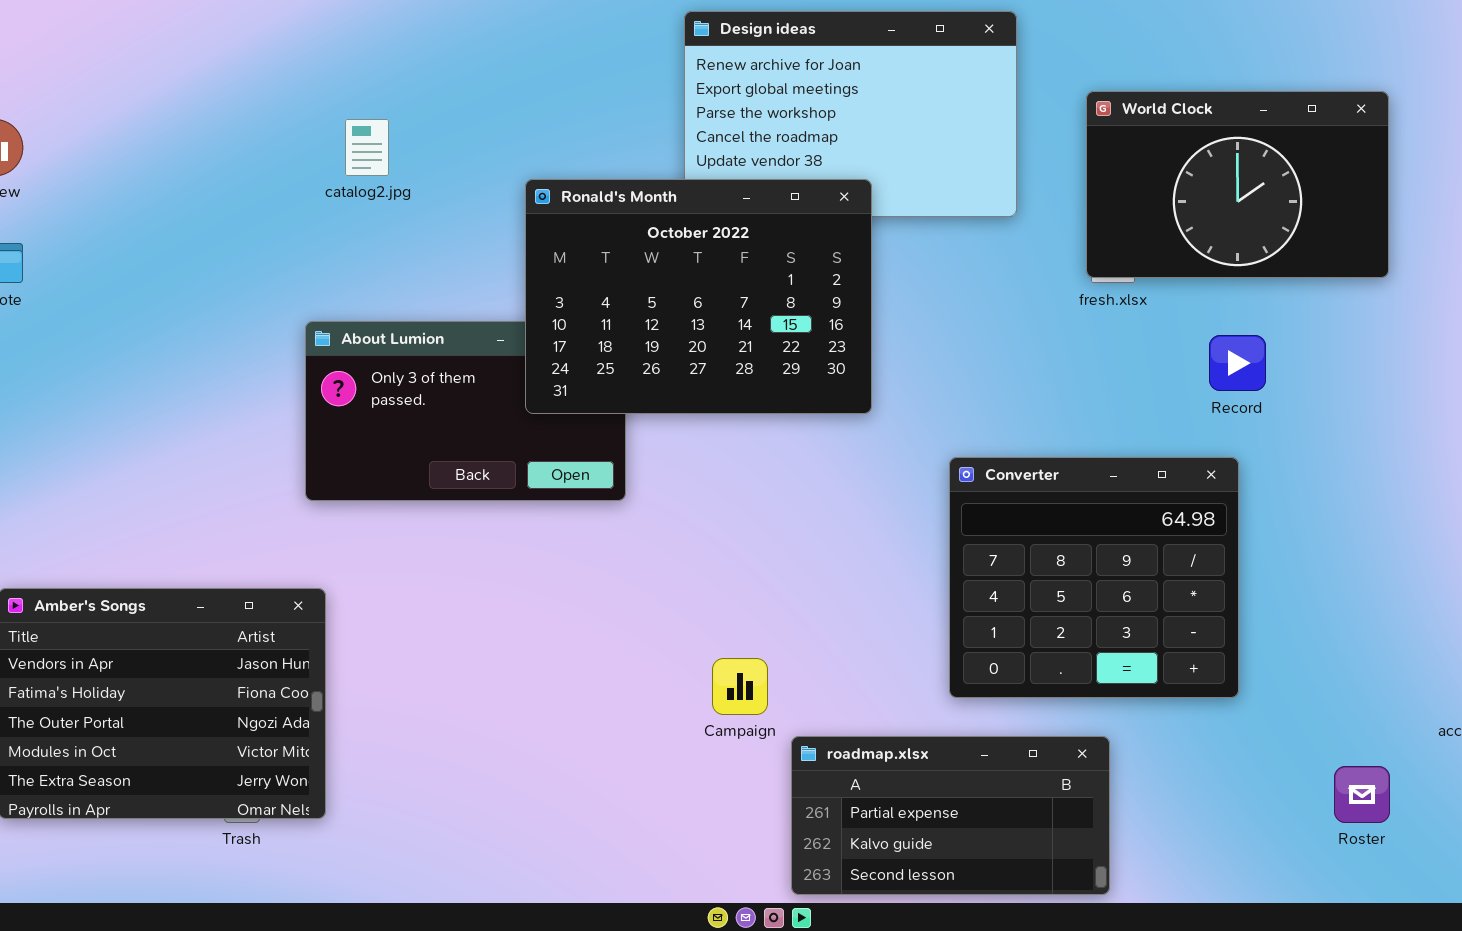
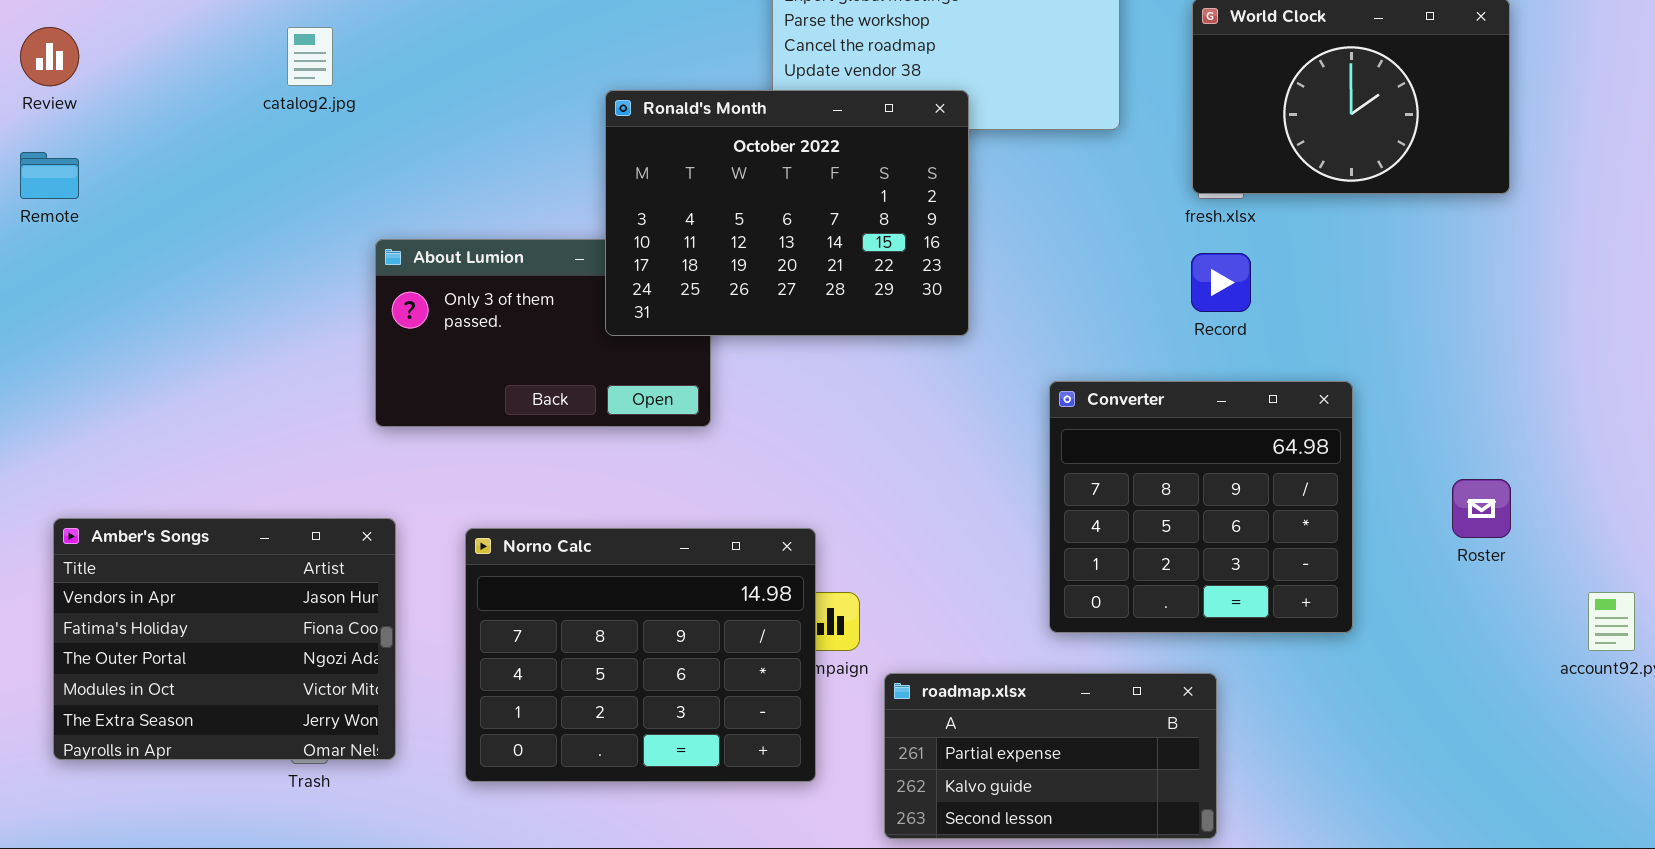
catalog2.jpg: [345,119,389,176] -> [287,27,333,86], moved
Record: [1209,335,1266,391] -> [1191,253,1251,312], moved
Norno Calc: none -> [465,528,816,782], opened
Roster: [1334,766,1390,823] -> [1452,479,1511,538], moved

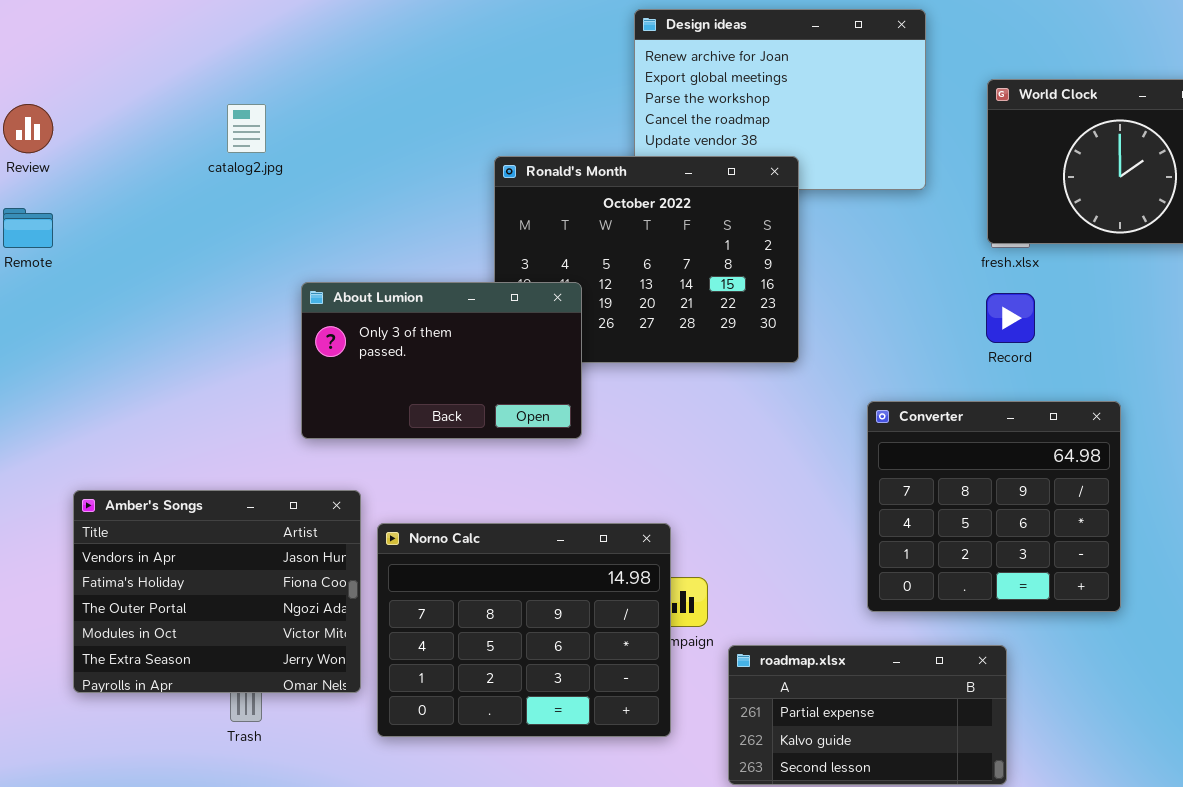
About Lumion: [375,239,711,427] -> [301,282,582,439], raised
Amber's Songs: [53,518,396,760] -> [73,490,361,693], moved

